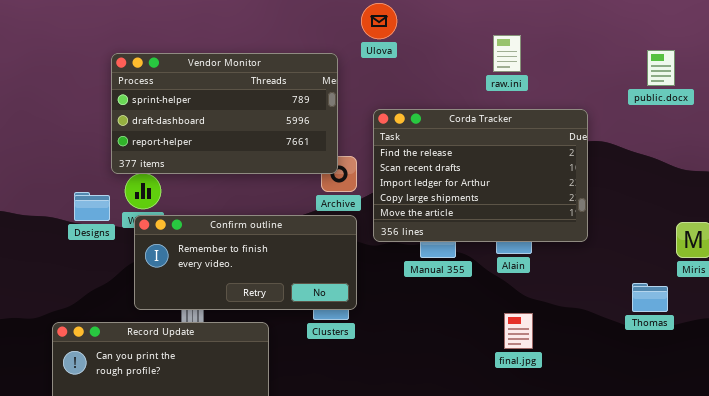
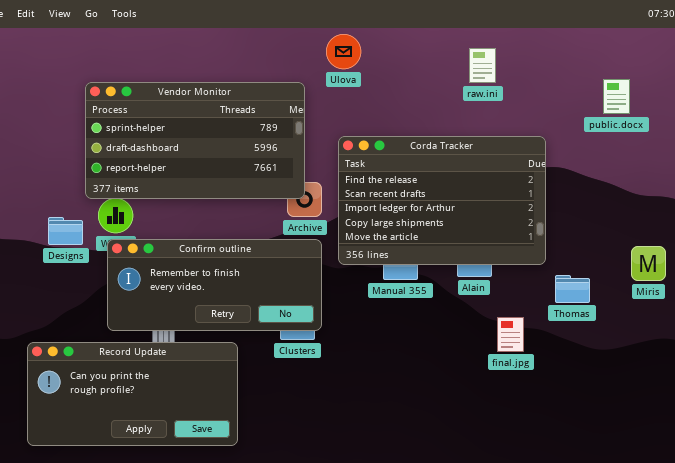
raw.ini: [493,35,521,72] -> [469,48,496,83], moved
Thomas: [632,283,668,312] -> [555,275,590,303], moved
final.jpg: [504,313,533,349] -> [497,317,524,352], moved

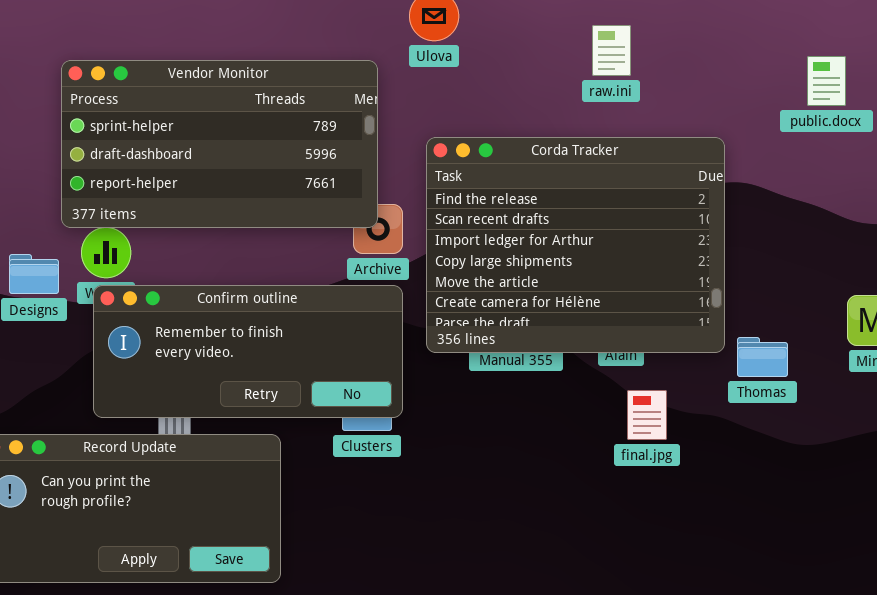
raw.ini: [469,48,496,83] -> [592,25,631,76], moved
Corda Tracker: [338,136,546,265] -> [426,137,725,353], resized
final.jpg: [497,317,524,352] -> [627,390,667,440], moved

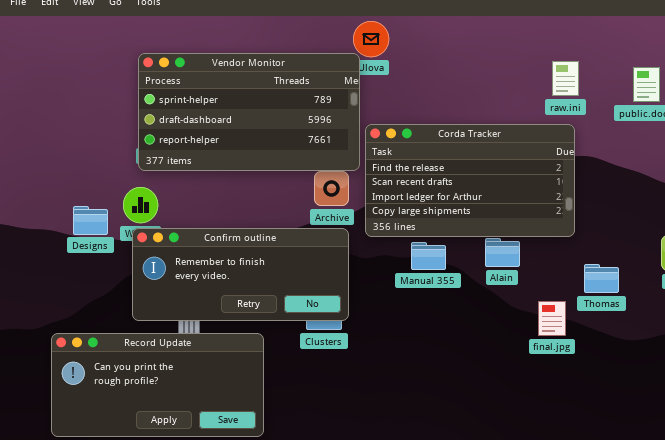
raw.ini: [592,25,631,76] -> [552,61,579,96], moved
Vendor Monitor: [61,60,378,228] -> [138,53,360,171], moved
Corda Tracker: [426,137,725,353] -> [365,124,575,237], resized
final.jpg: [627,390,667,440] -> [538,301,566,336], moved

